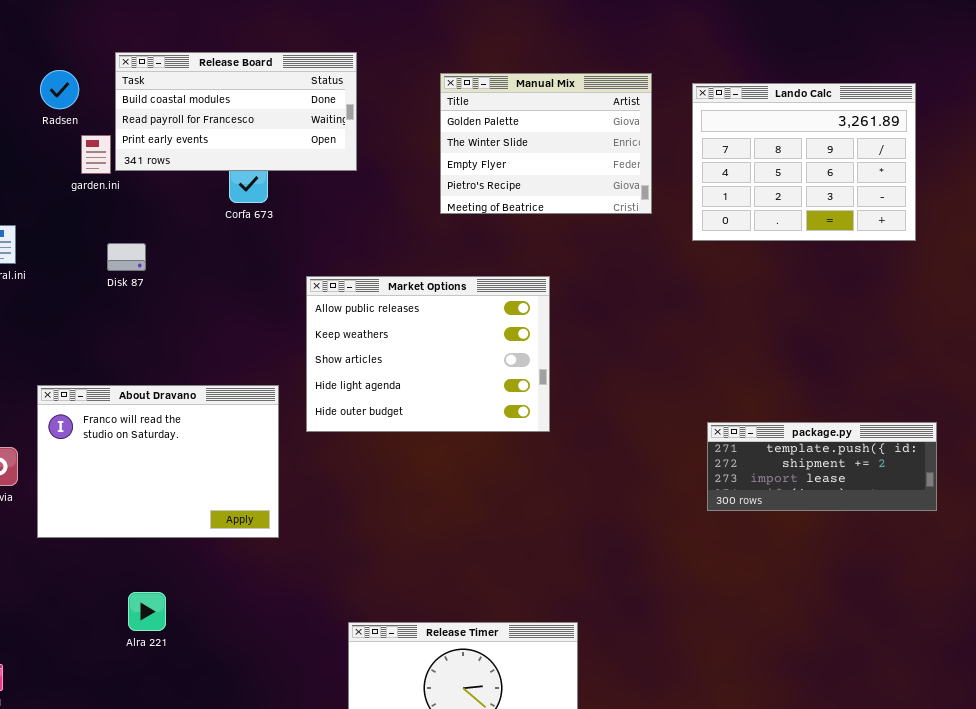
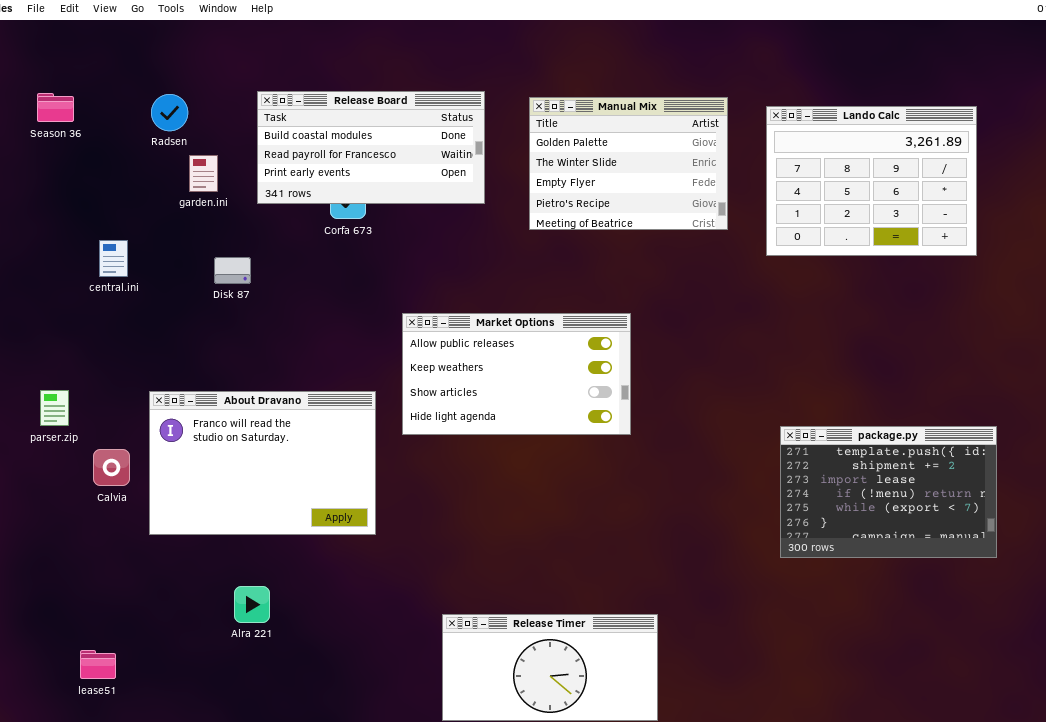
Release Board: [115,52,357,171] -> [257,91,485,204], moved
Market Options: [306,276,550,432] -> [402,313,631,435], resized
package.py: [707,422,937,511] -> [780,426,997,558], resized

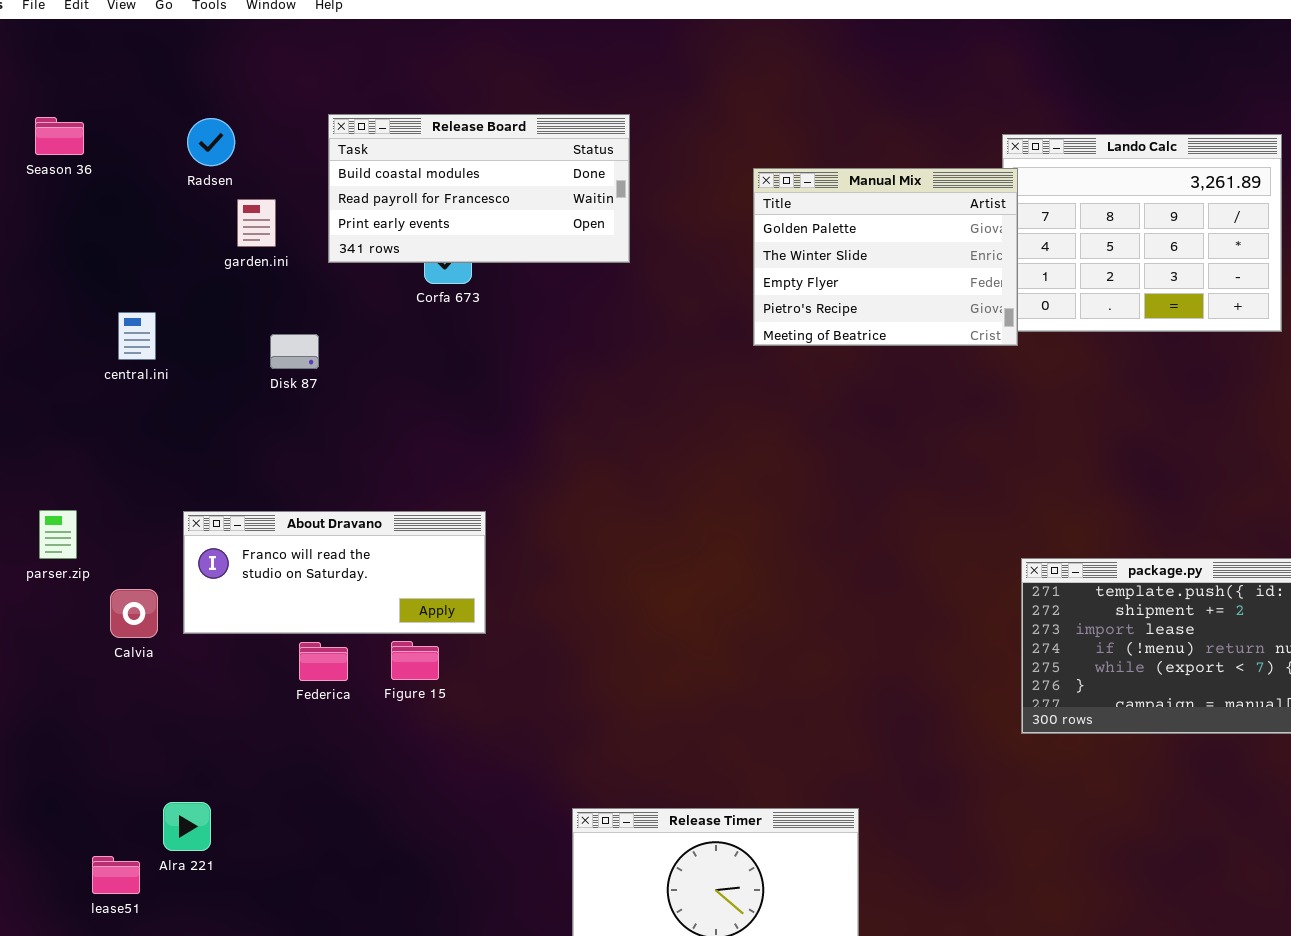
Manual Mix: [529,97,728,230] -> [753,168,1018,346], moved
Market Options: [402,313,631,435] -> none, closed
About Dravano: [149,391,376,535] -> [183,511,486,634], resized
Alra 221: [234,586,270,623] -> [163,802,211,851], moved

